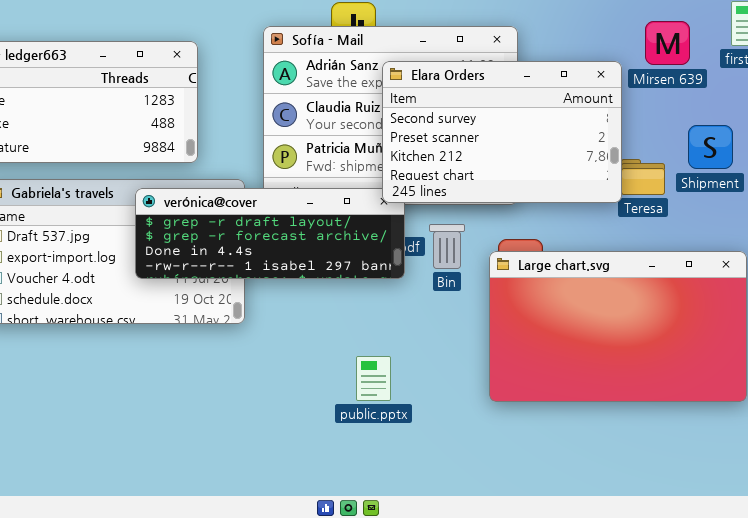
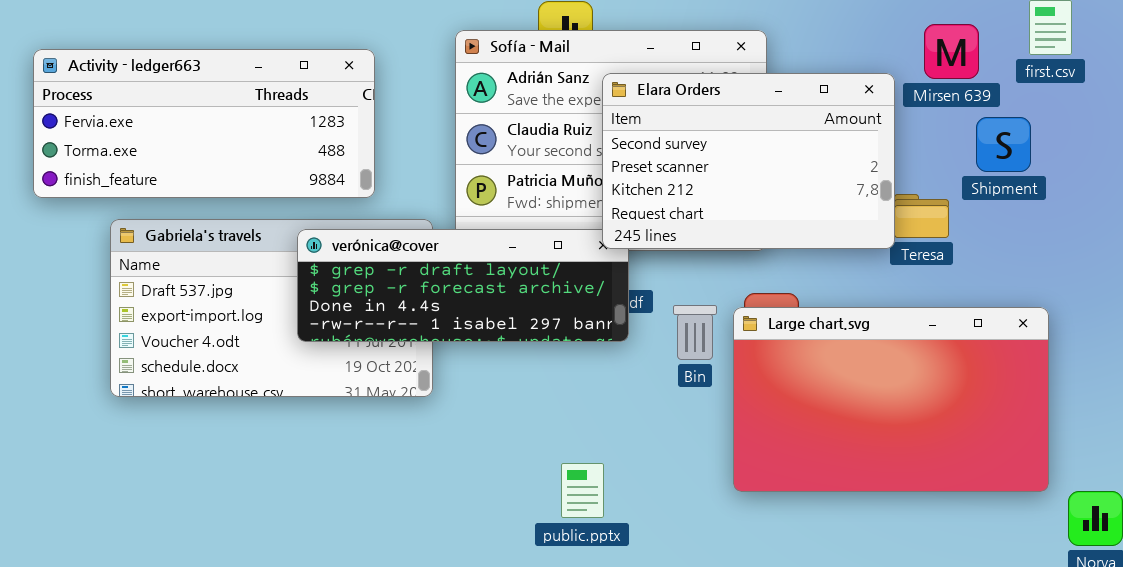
Shipment: [688,125,733,169] -> [976,117,1031,172], moved
Bin: [429,224,465,269] -> [673,305,717,360], moved
public.pptx: [356,356,391,401] -> [561,463,604,518], moved

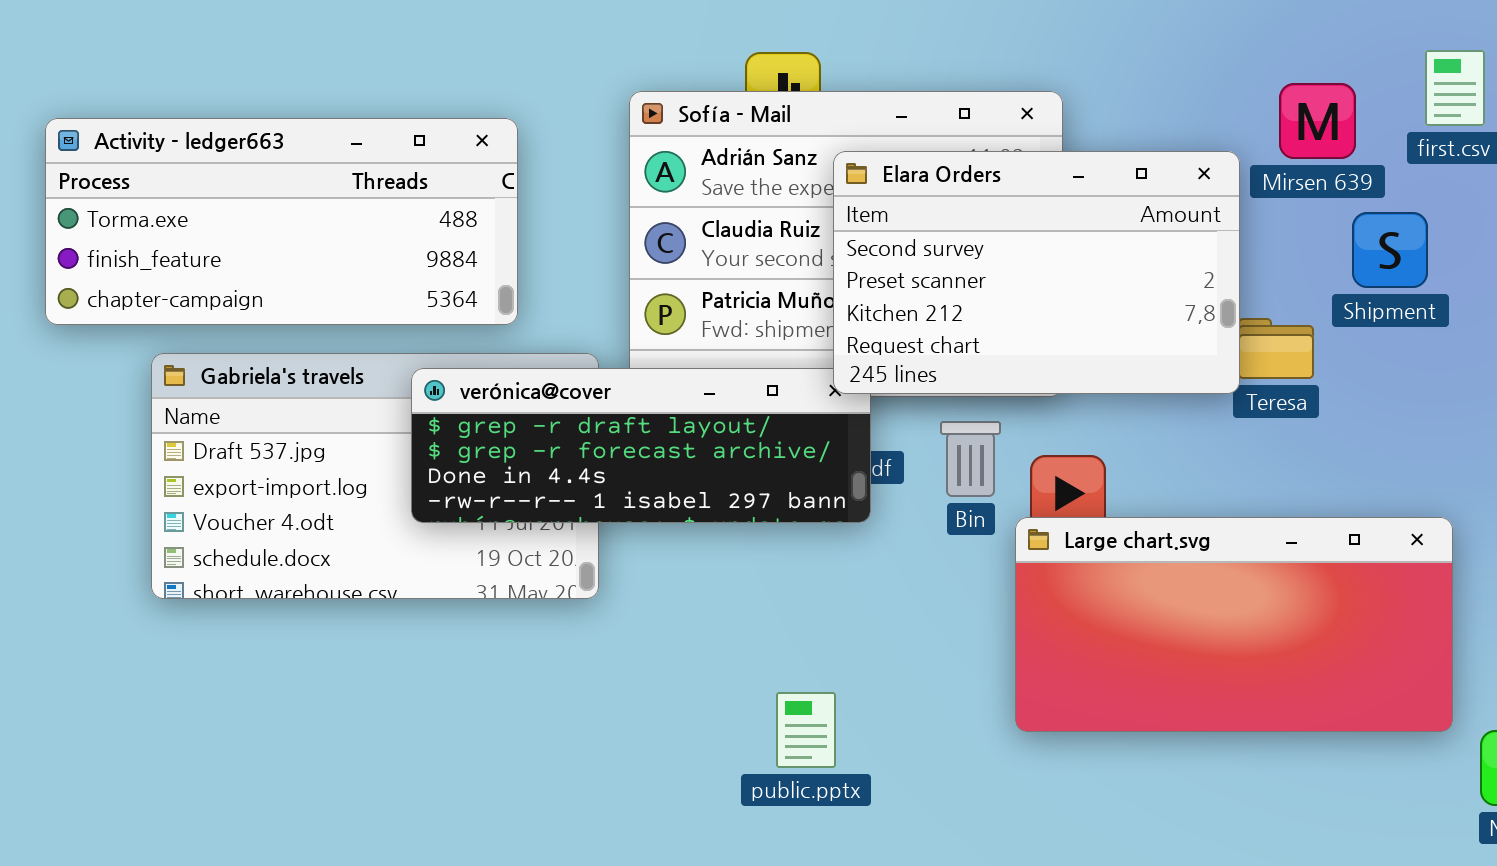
Activity - ledger663: [33,49,375,198] -> [45,118,518,325], scrolled down 1 row
Bin: [673,305,717,360] -> [940,421,1001,497], moved
Large chart.svg: [733,307,1049,492] -> [1015,517,1453,732], resized

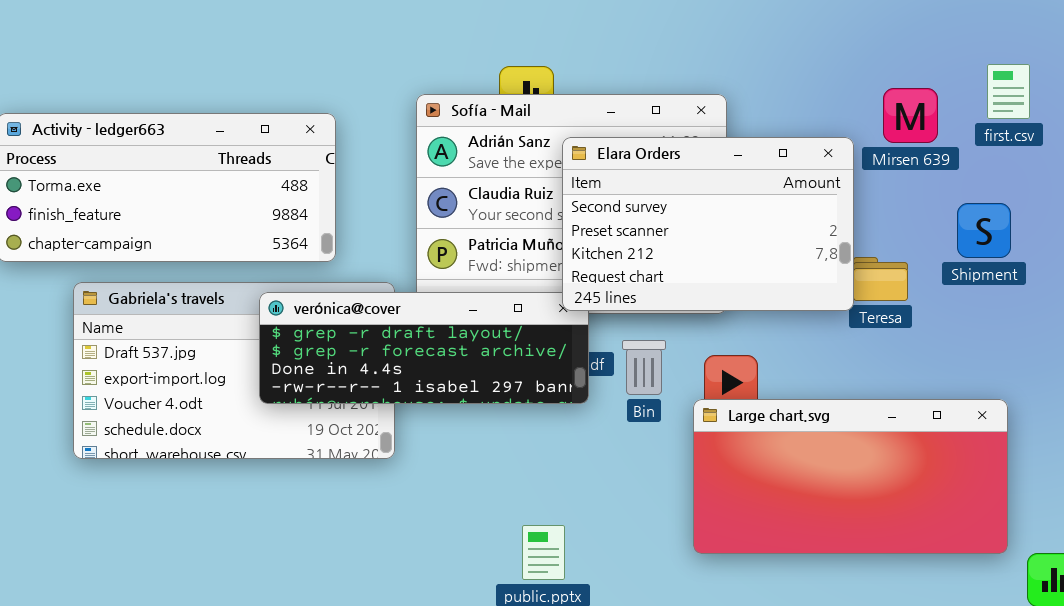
Shipment: [1352,212,1428,288] -> [957,203,1011,258], moved
Bin: [940,421,1001,497] -> [622,340,666,395], moved

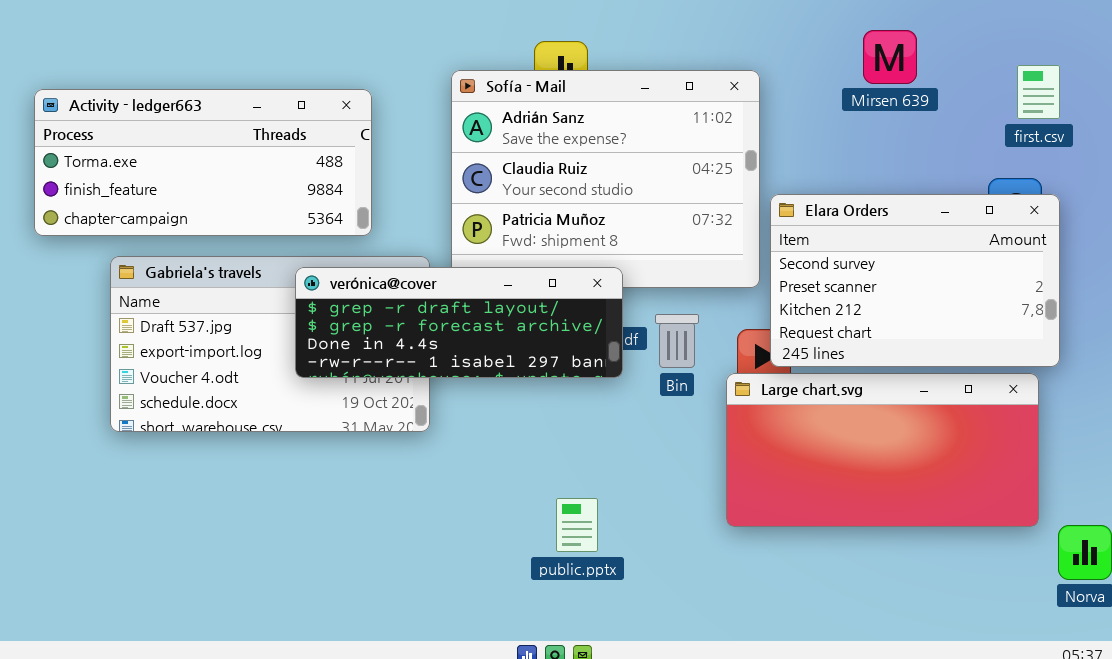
first.csv: [987,64,1030,119] -> [1017,65,1060,119], moved
Mirsen 639: [883,88,938,143] -> [863,30,917,84], moved
Elara Orders: [562,137,854,311] -> [770,194,1060,367], moved

